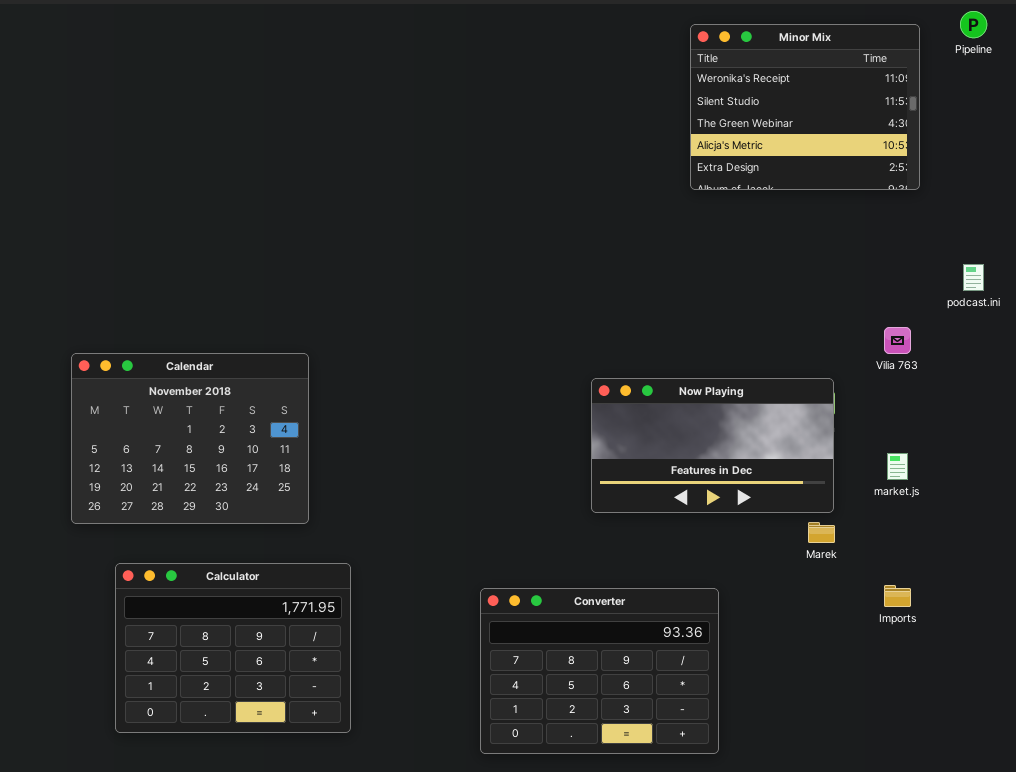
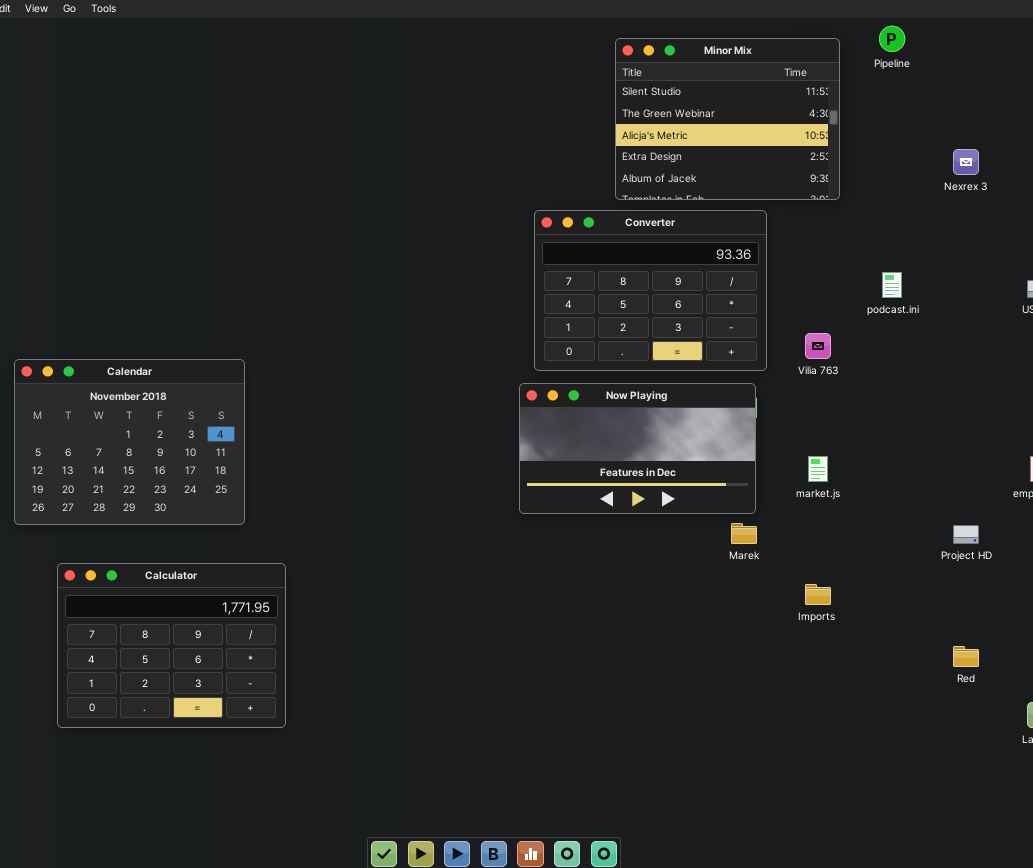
Minor Mix: [690,24,920,190] -> [615,38,840,200], scrolled down 1 row
Converter: [480,588,719,754] -> [534,210,767,371], moved

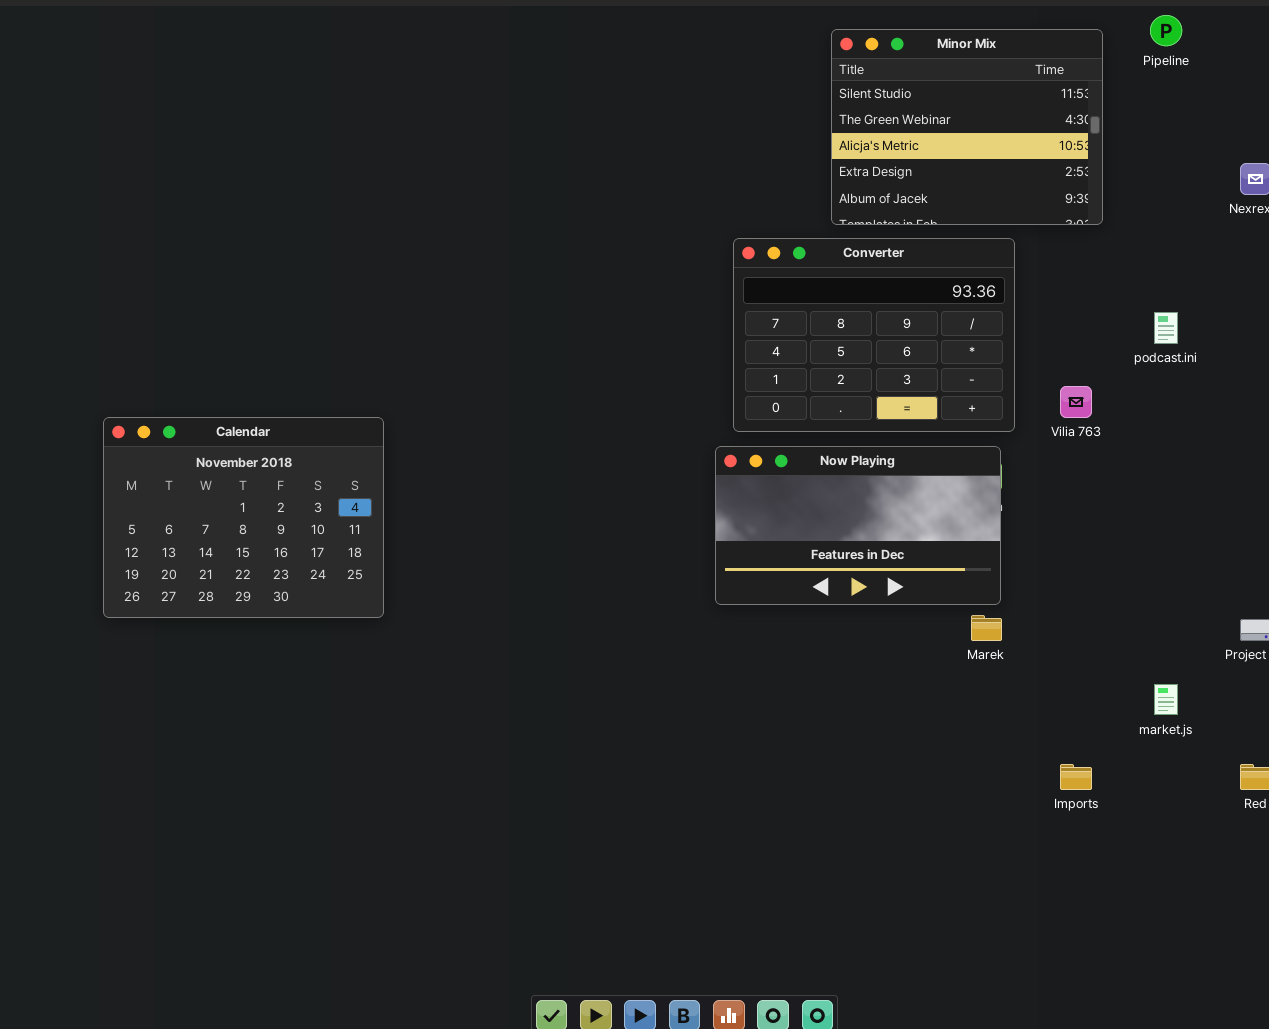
market.js: [808,456,828,482] -> [1154,684,1178,715], moved
Calculator: [57,563,286,728] -> none, closed
Imports: [805,584,831,605] -> [1060,764,1092,790], moved

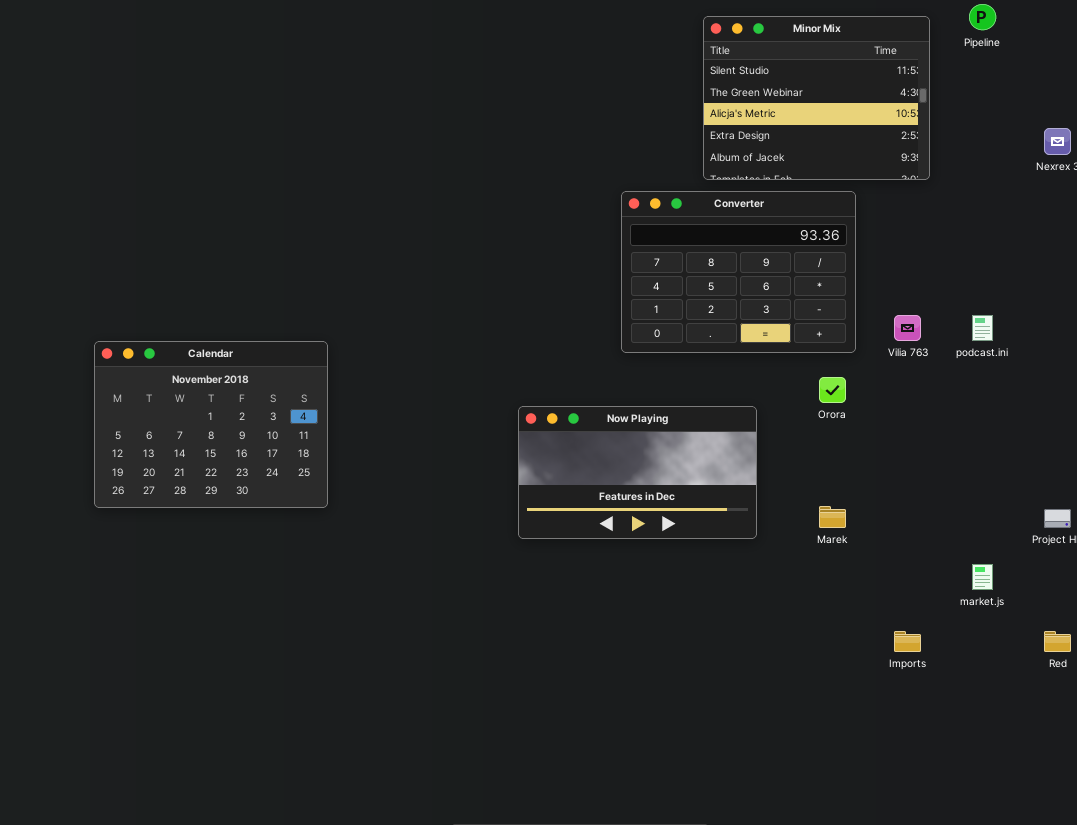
podcast.ini: [1154,312,1178,344] -> [972,315,993,341], moved
Now Playing: [715,446,1001,605] -> [518,406,757,539], moved

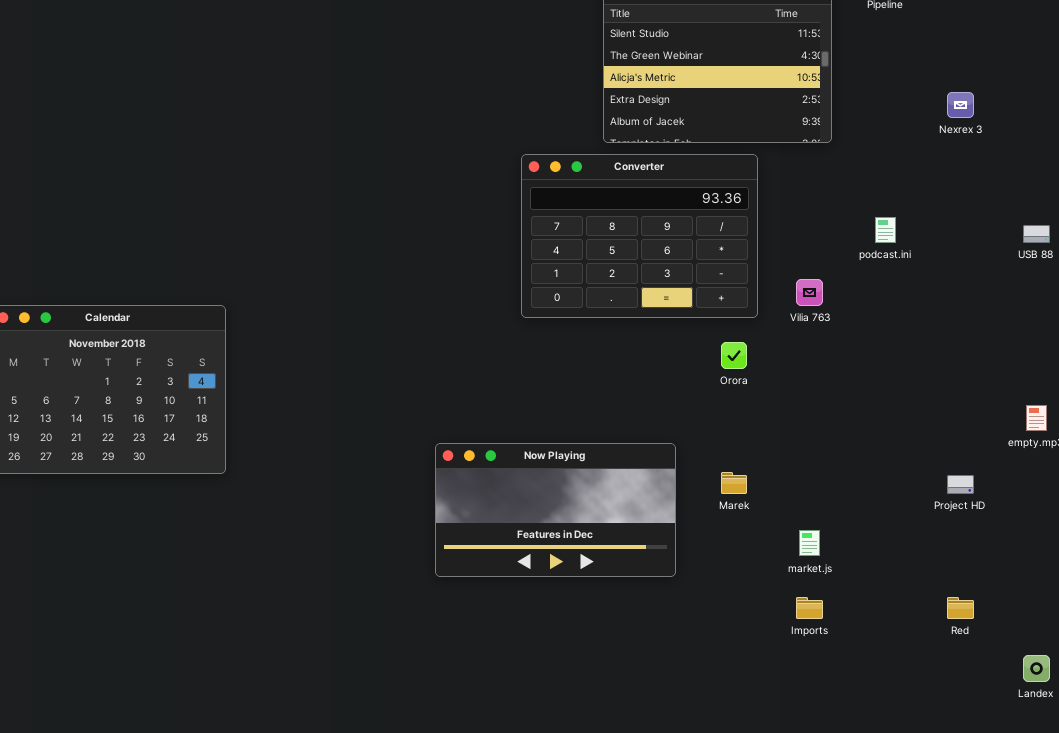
podcast.ini: [972,315,993,341] -> [875,217,896,243], moved
Now Playing: [518,406,757,539] -> [435,443,676,577], moved
market.js: [972,564,993,590] -> [799,530,820,556], moved

